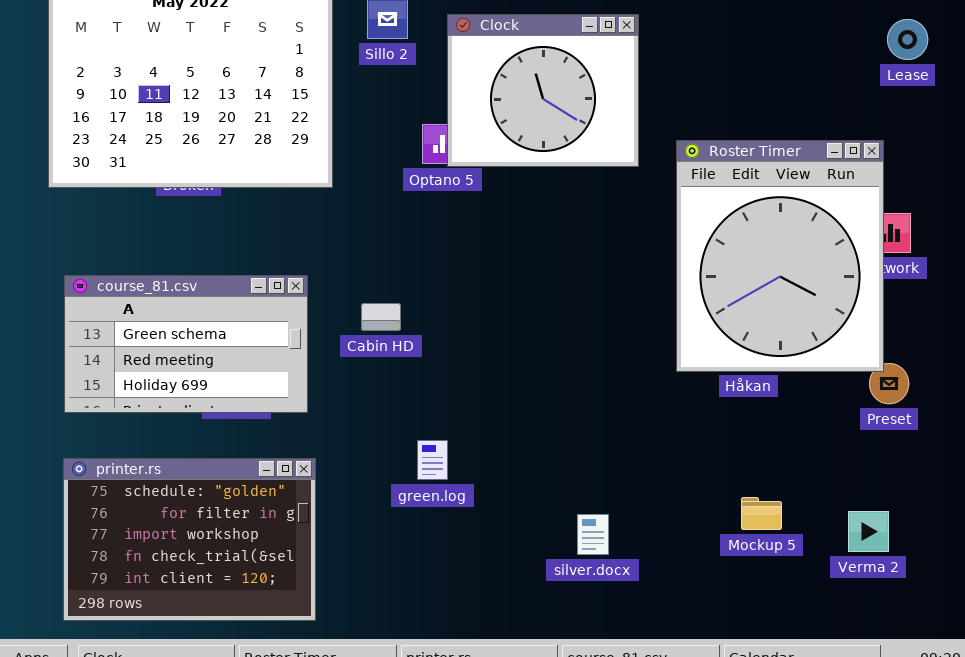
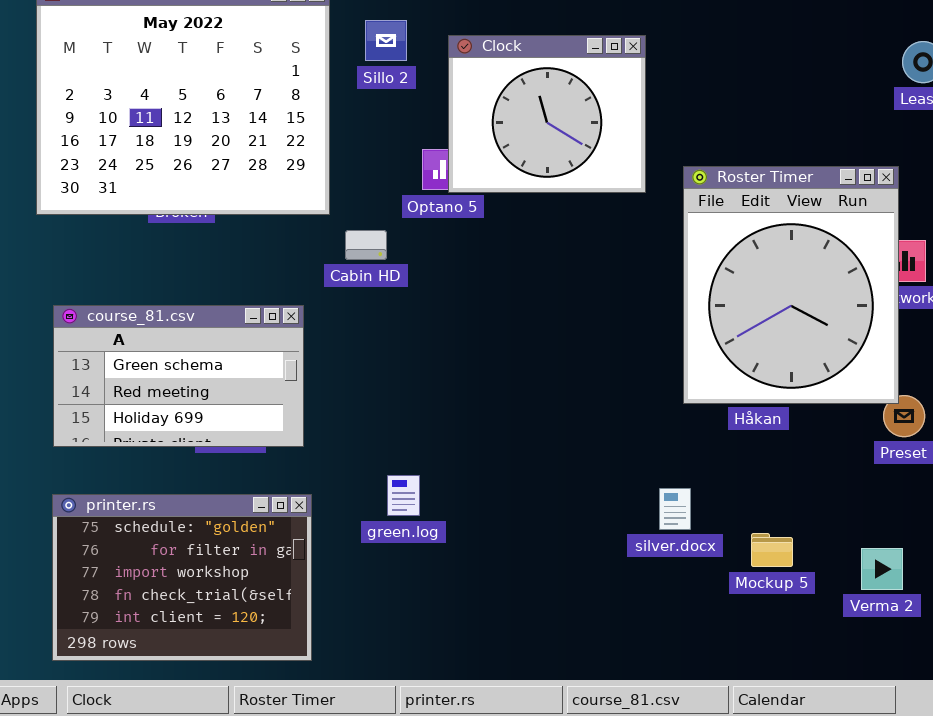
Cabin HD: [361,303,401,331] -> [345,230,387,260], moved
green.log: [417,440,448,480] -> [387,475,420,516], moved
silver.docx: [577,514,609,555] -> [659,488,691,530], moved

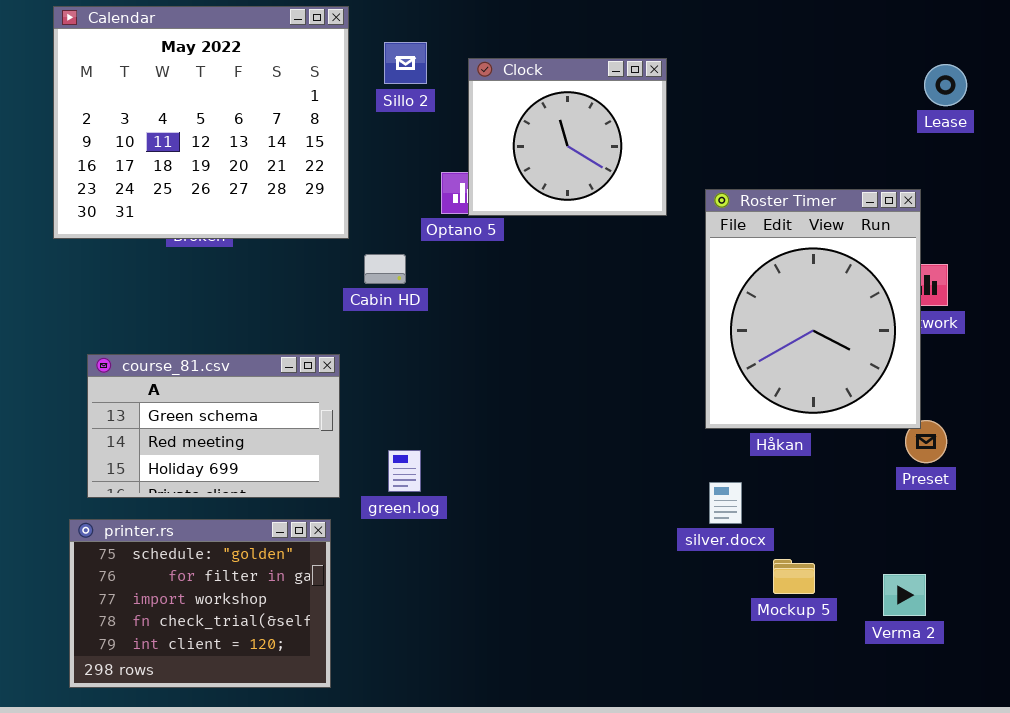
course_81.csv: [53,305,304,447] -> [87,354,340,498], moved
green.log: [387,475,420,516] -> [388,450,421,492], moved
silver.docx: [659,488,691,530] -> [709,482,742,524], moved

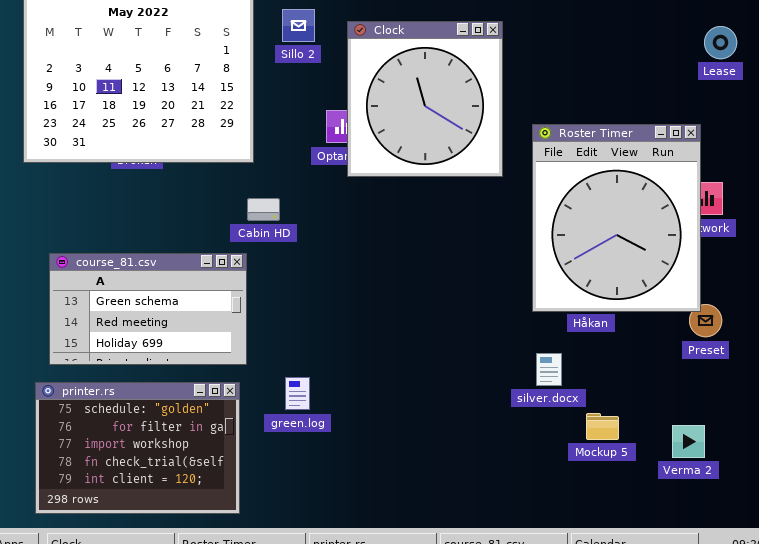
Clock: [468,58,667,216] -> [347,21,503,177], resized
Cabin HD: [364,254,406,284] -> [247,198,280,221], moved
green.log: [388,450,421,492] -> [285,377,310,410], moved

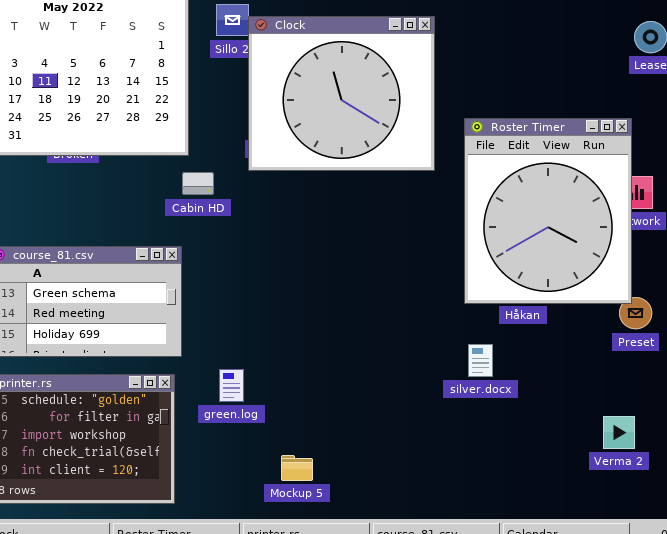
Clock: [347,21,503,177] -> [248,16,435,171], resized
Cabin HD: [247,198,280,221] -> [182,172,214,195], moved
Mockup 5: [586,413,619,440] -> [281,455,313,481], moved

